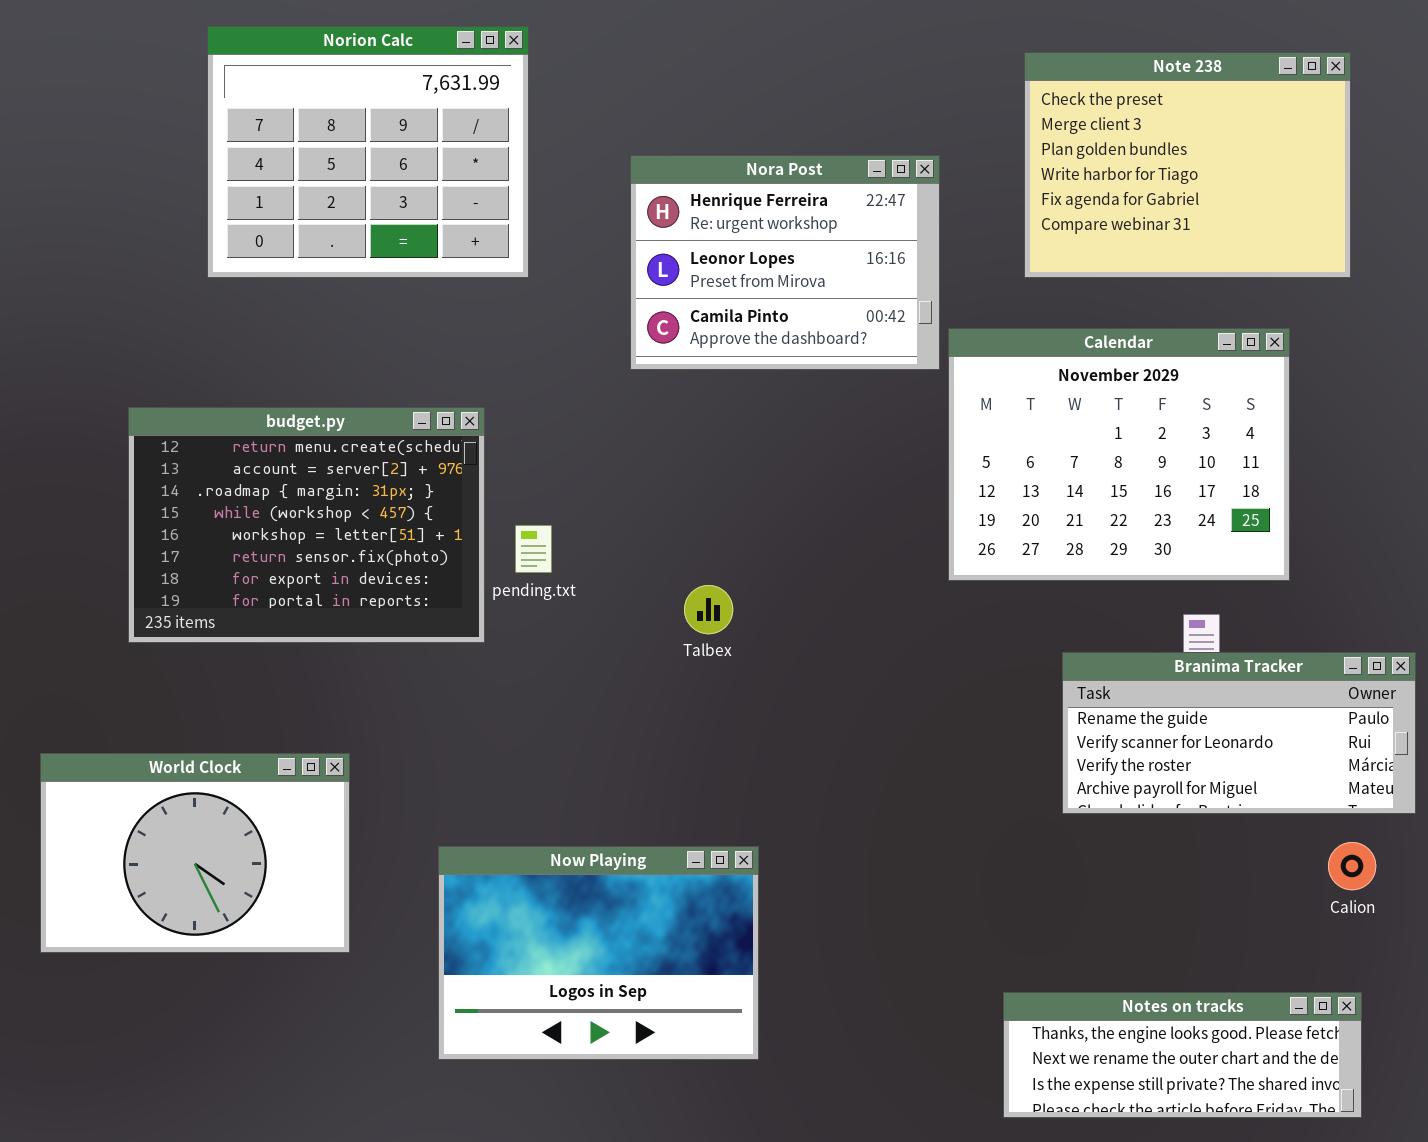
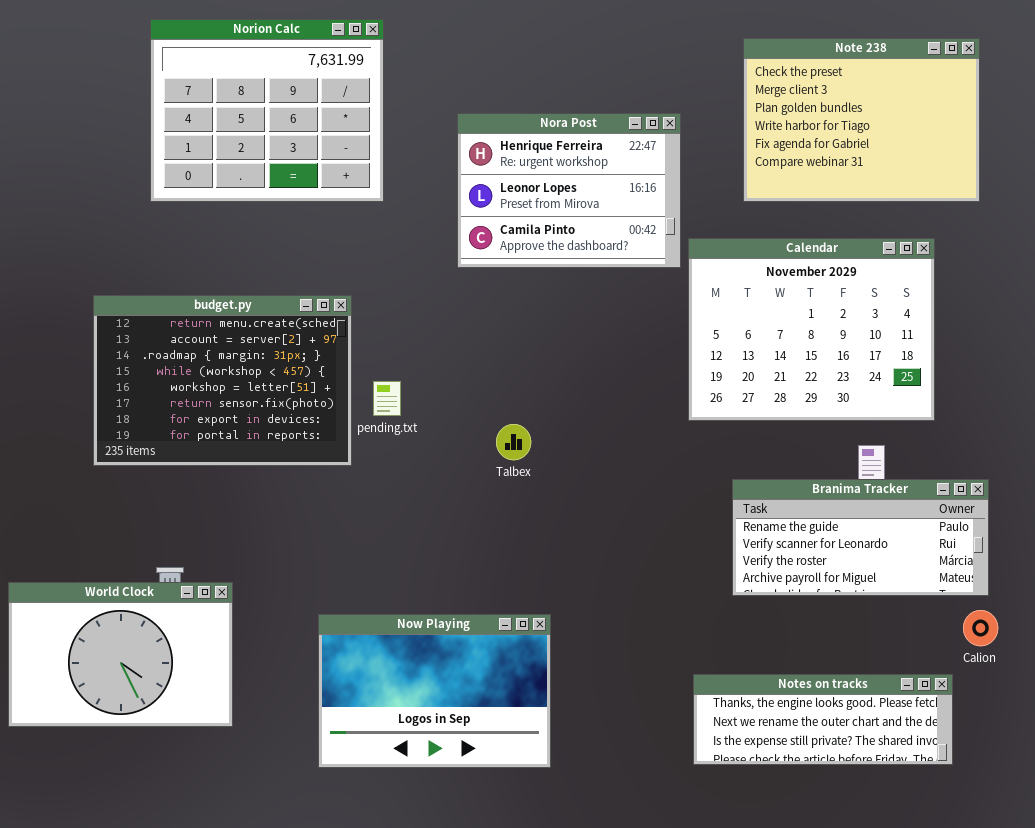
Branima Tracker: [1062,652,1416,814] -> [732,479,989,596], moved
World Clock: [40,753,350,953] -> [8,582,233,727], moved
Notes on tracks: [1003,992,1362,1118] -> [693,674,953,765], moved

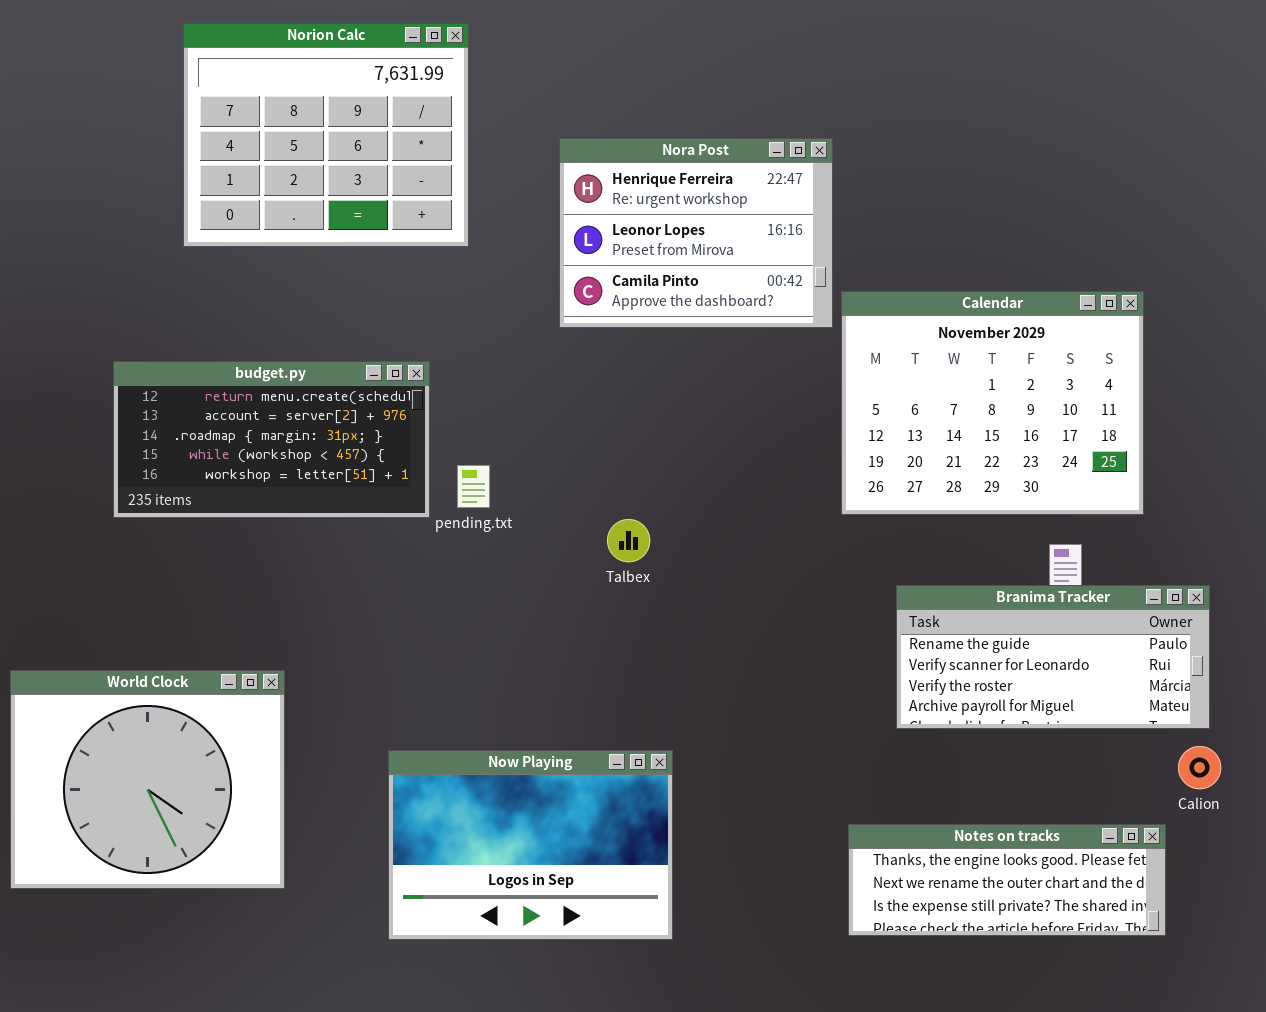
Note 238: [743,38,980,202] -> none, closed
budget.py: [93,295,352,466] -> [113,361,430,518], resized
World Clock: [8,582,233,727] -> [10,670,285,889], resized

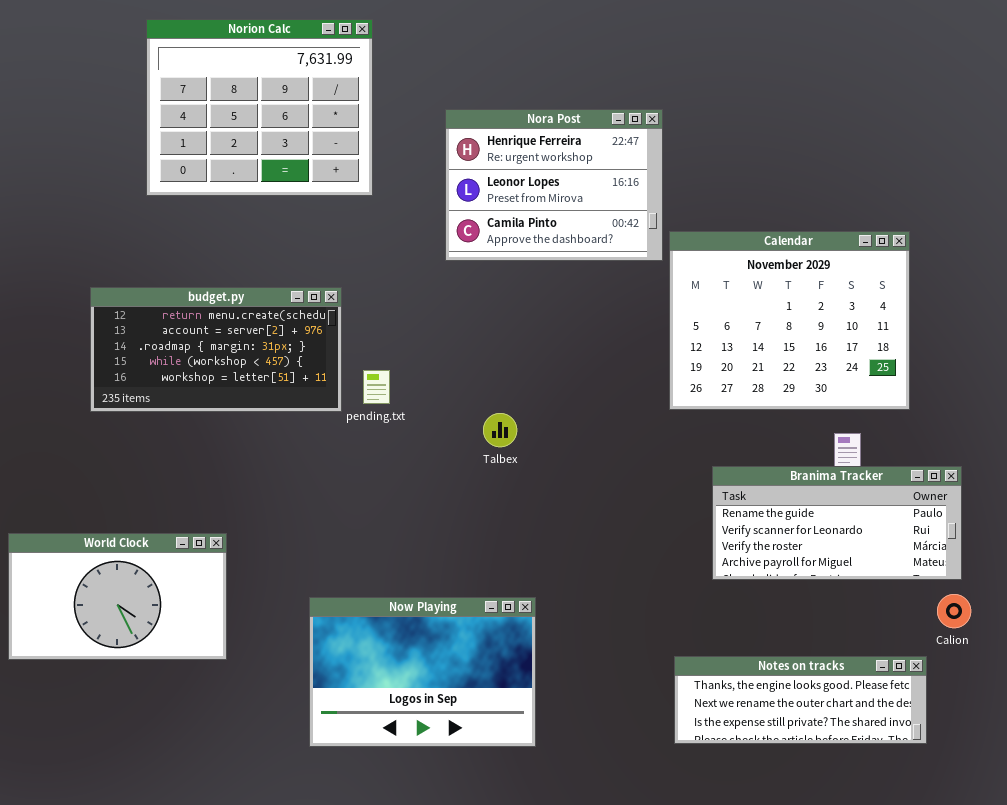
World Clock: [10,670,285,889] -> [8,533,227,660], resized

